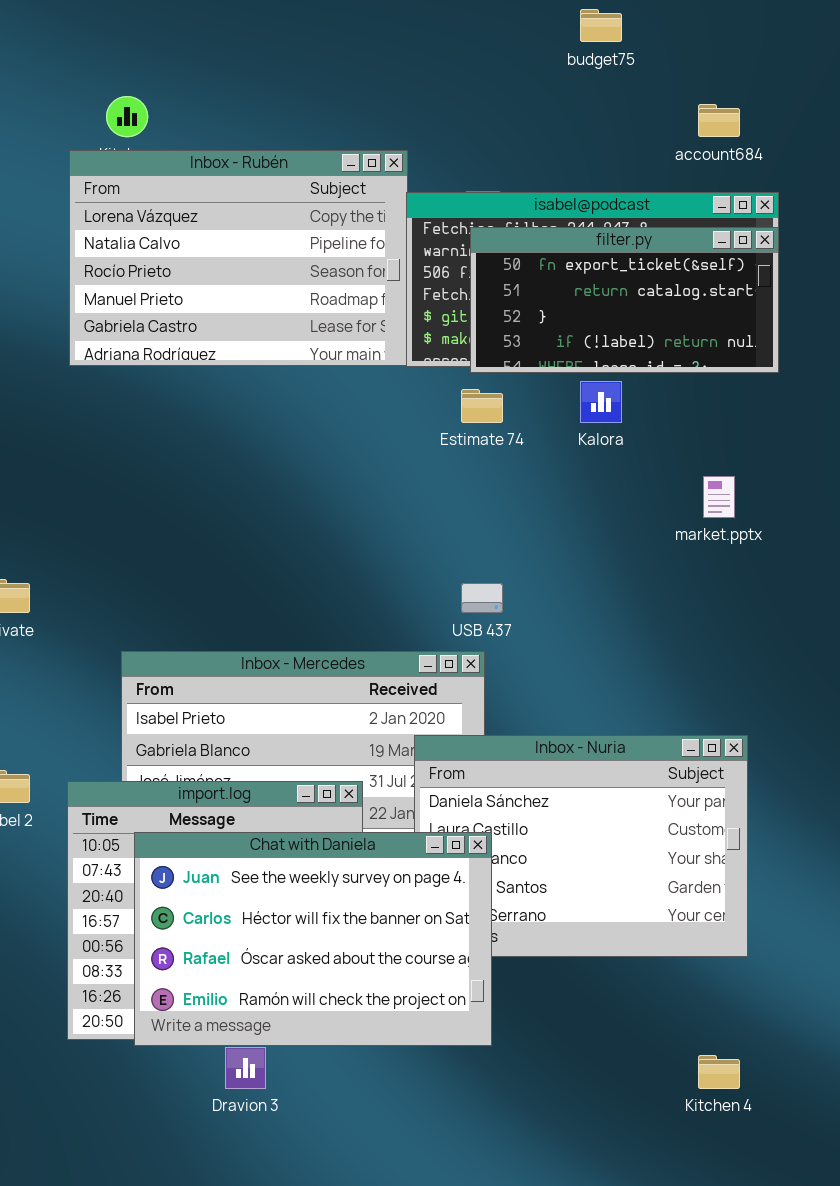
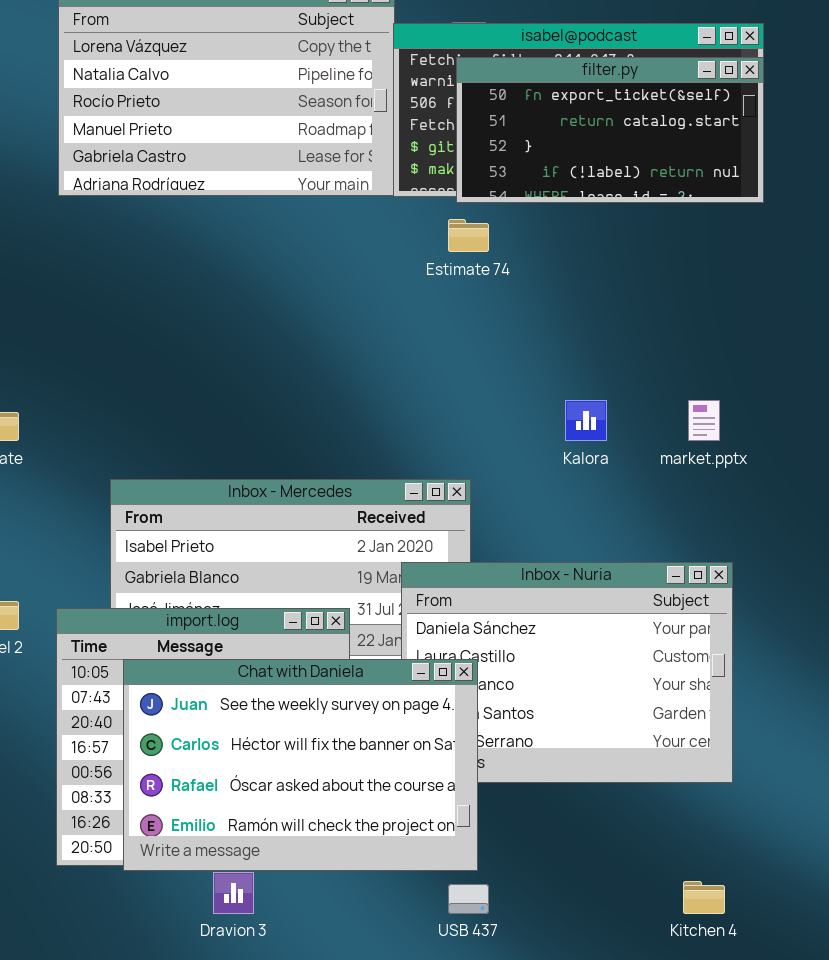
Kalora: [580,381,622,423] -> [565,400,607,441], moved
market.pptx: [703,476,735,518] -> [688,400,720,441], moved
USB 437: [461,583,503,613] -> [448,884,489,914], moved

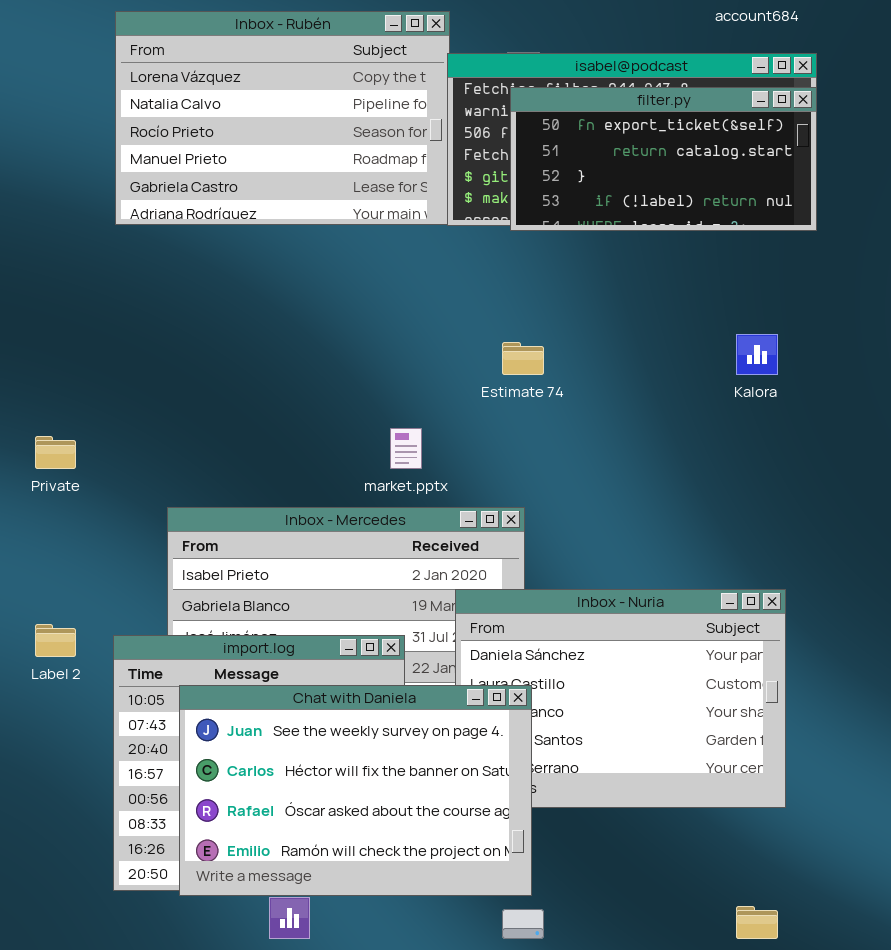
Estimate 74: [448,219,489,252] -> [502,342,544,375], moved
Kalora: [565,400,607,441] -> [736,334,778,375], moved
market.pptx: [688,400,720,441] -> [390,428,422,469], moved

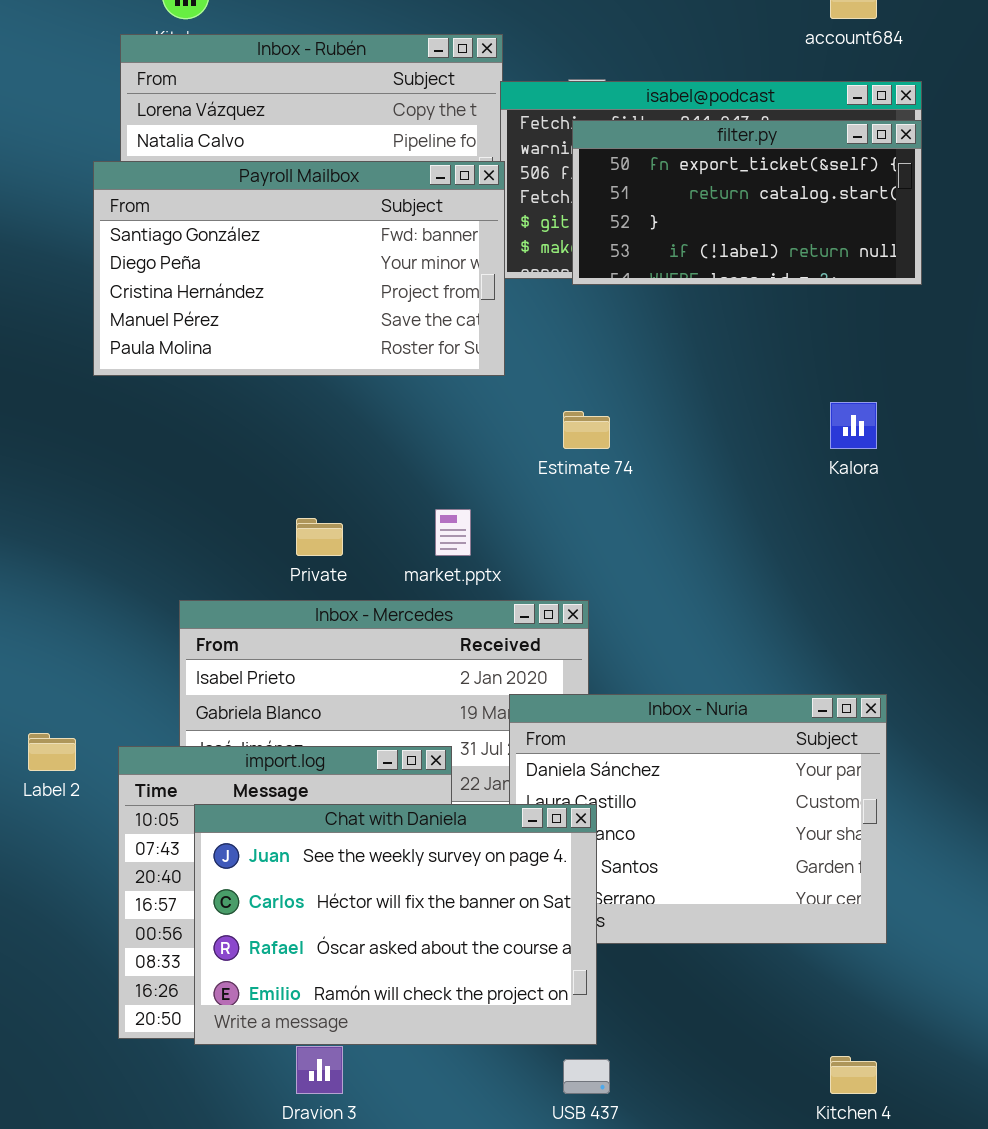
Payroll Mailbox: none -> [93,161,505,376], opened
Private: [35,436,76,469] -> [296,518,343,556], moved

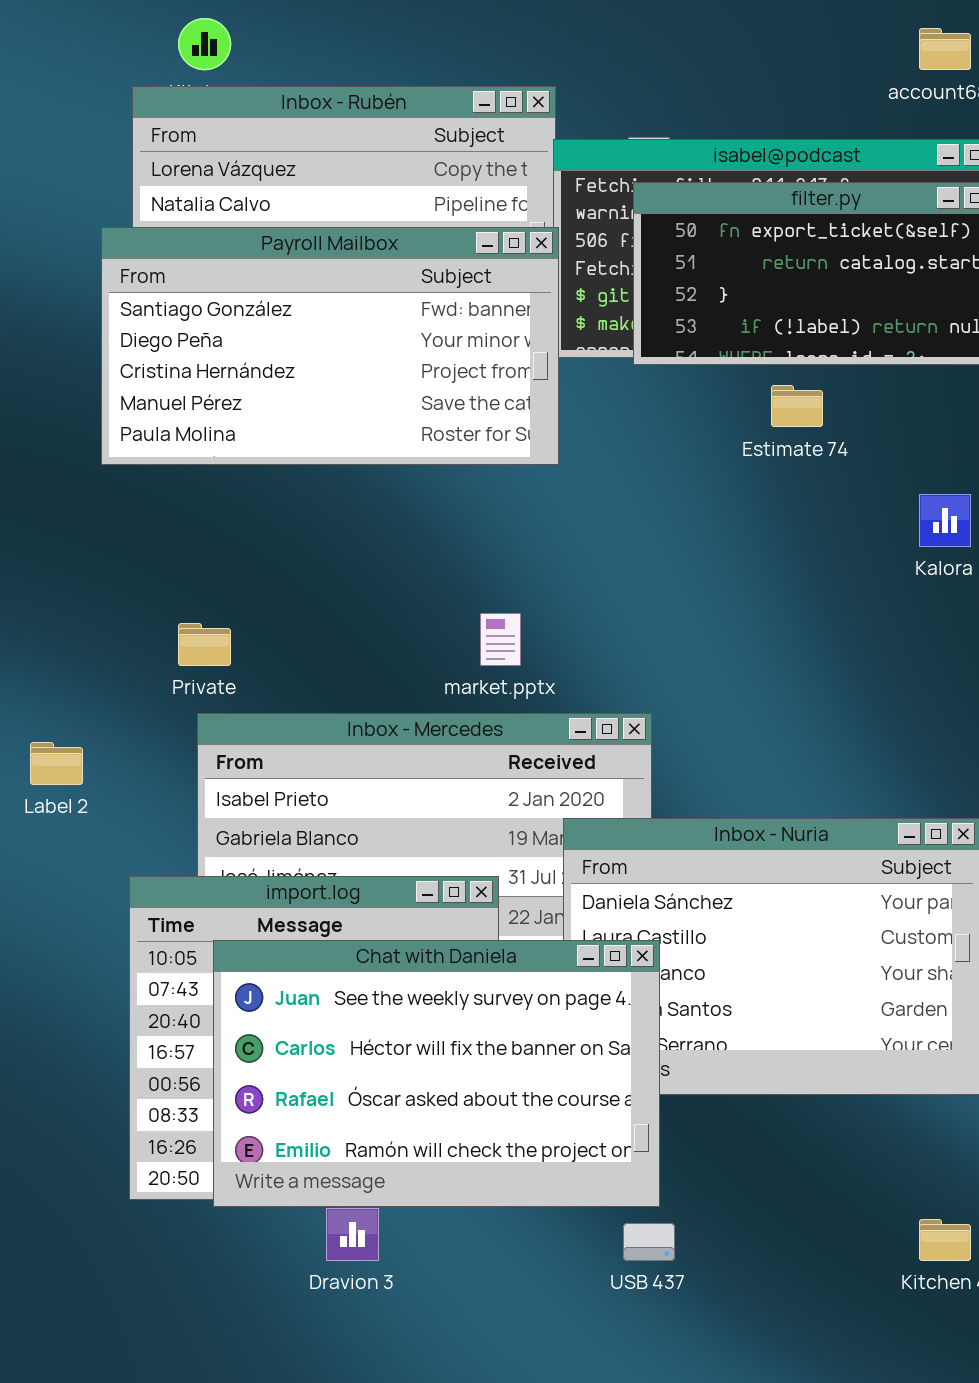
Estimate 74: [563,411,610,449] -> [771,385,823,427], moved
Private: [296,518,343,556] -> [178,623,231,666], moved
Label 2: [28,733,76,771] -> [30,742,83,785], moved

